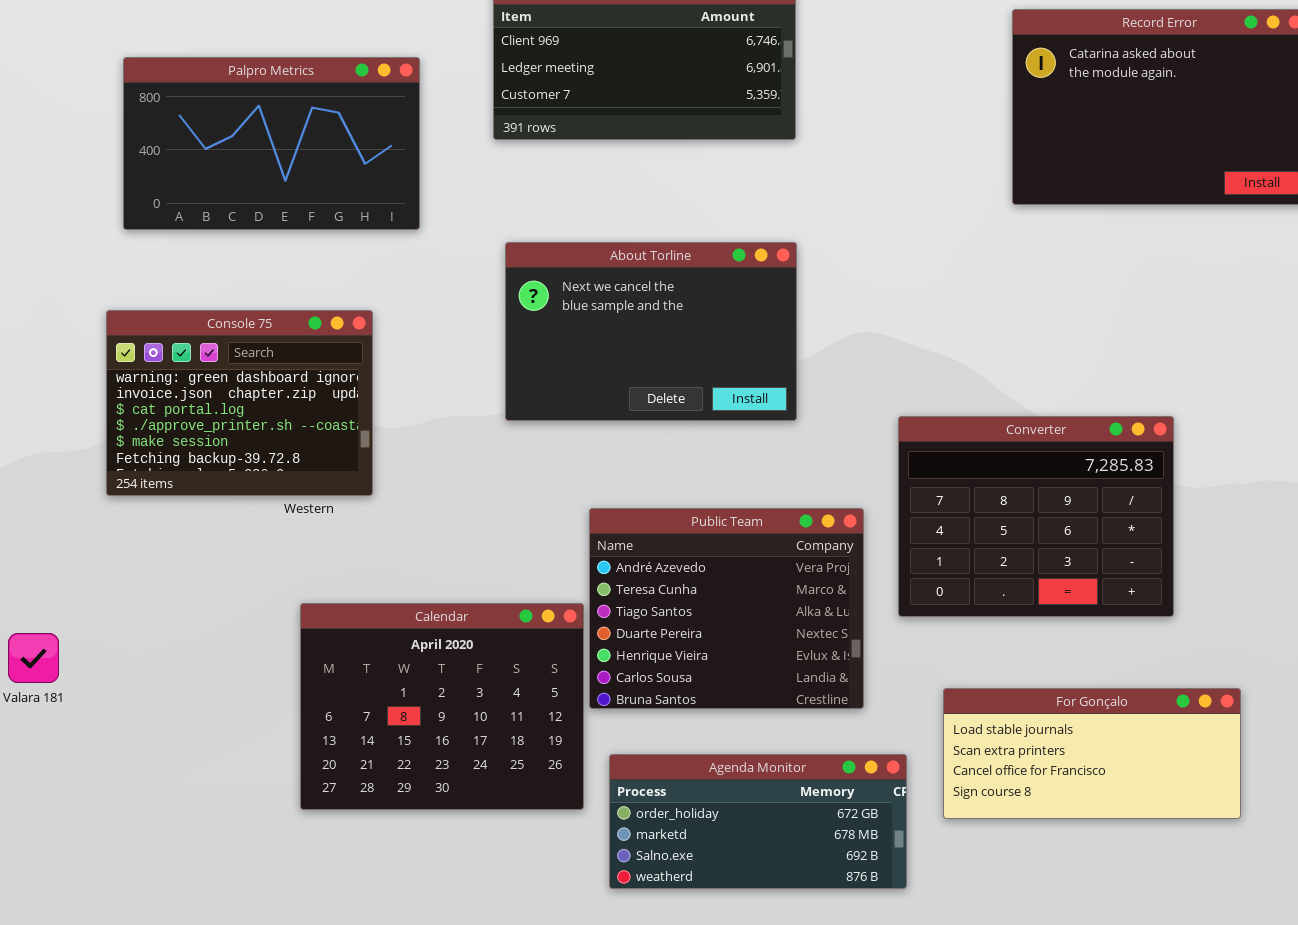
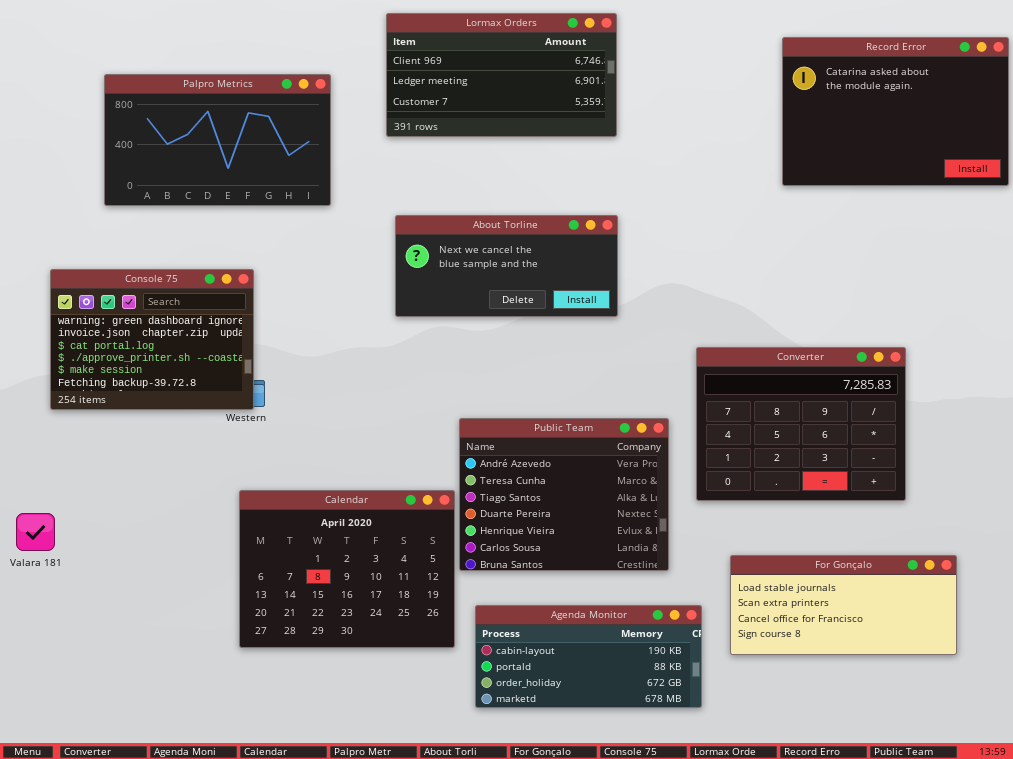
About Torline: [505,242,797,421] -> [395,215,618,317], resized
Console 75: [106,310,373,496] -> [50,269,254,410], moved
Agenda Monitor: [609,754,907,889] -> [475,605,702,708], scrolled up 2 rows

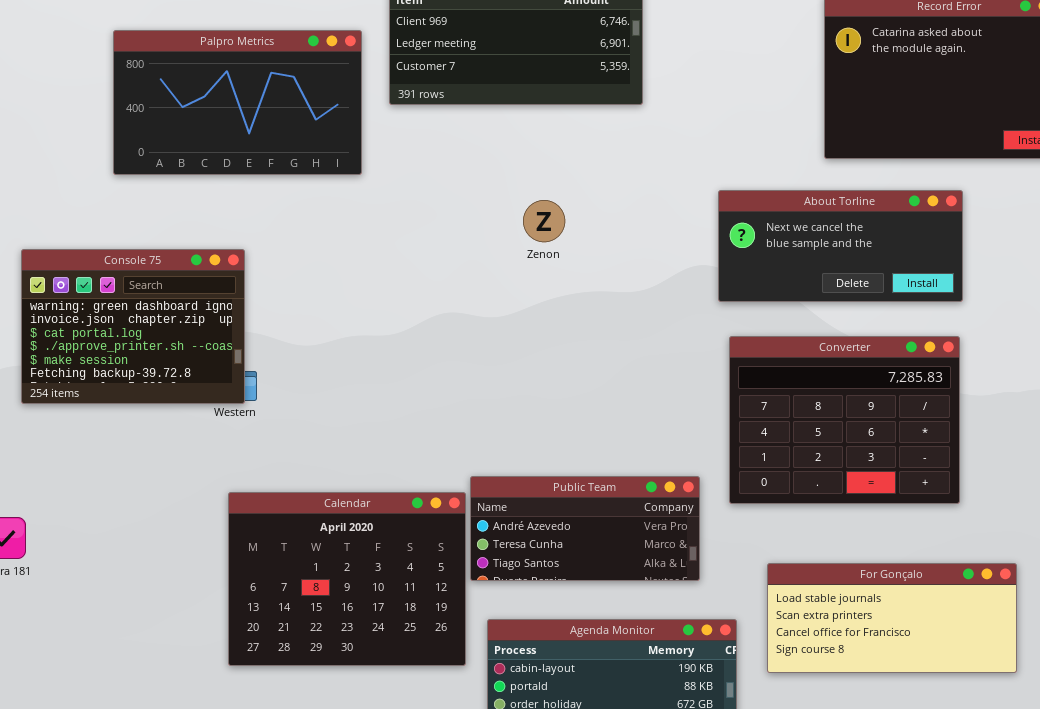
Palpro Metrics: [104,74,331,206] -> [113,30,362,175], moved
About Torline: [395,215,618,317] -> [718,190,963,302], moved
Public Team: [459,418,669,571] -> [470,476,700,581], resized

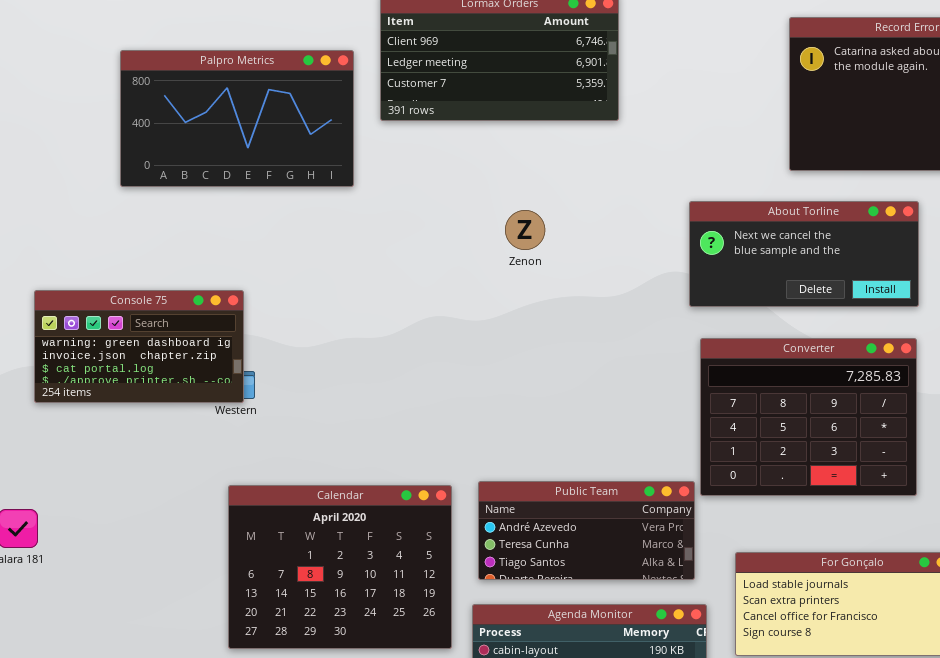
Console 75: [21,249,245,404] -> [34,290,244,403], resized
Public Team: [470,476,700,581] -> [478,481,695,580], moved

